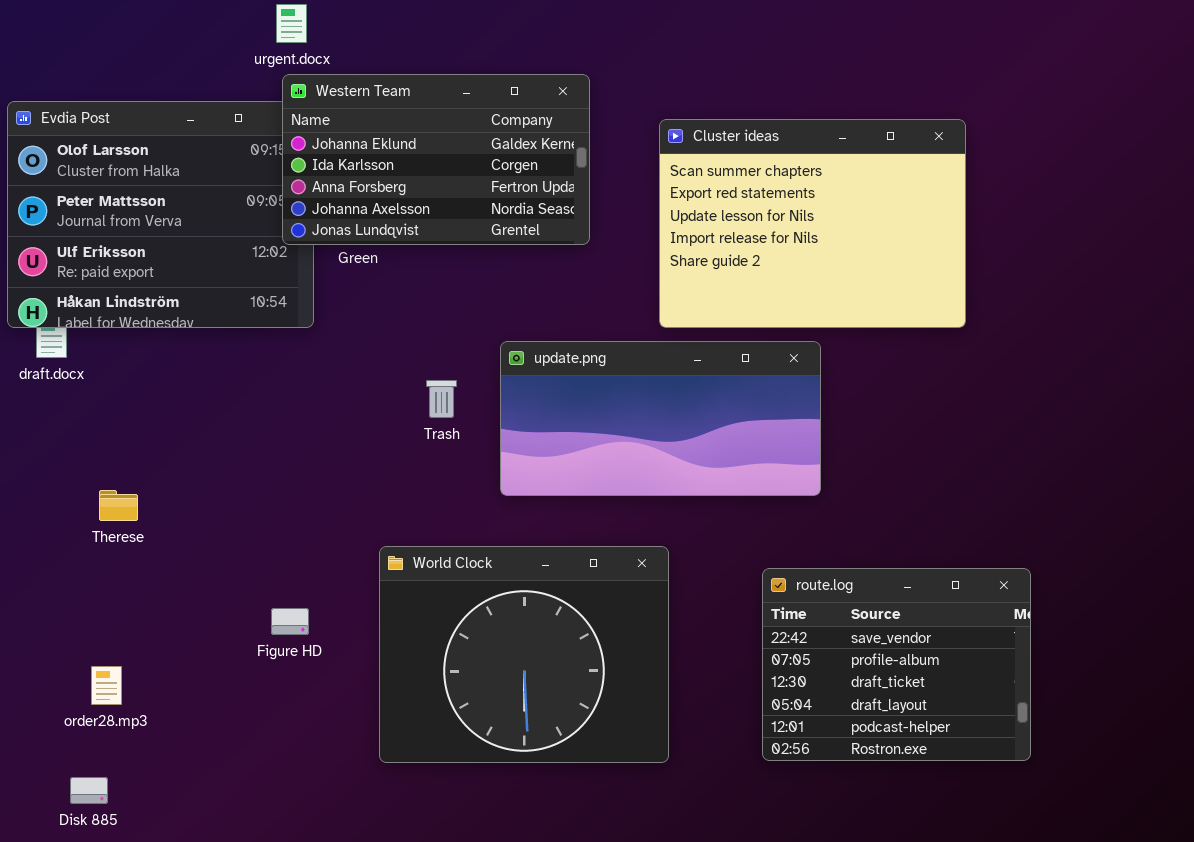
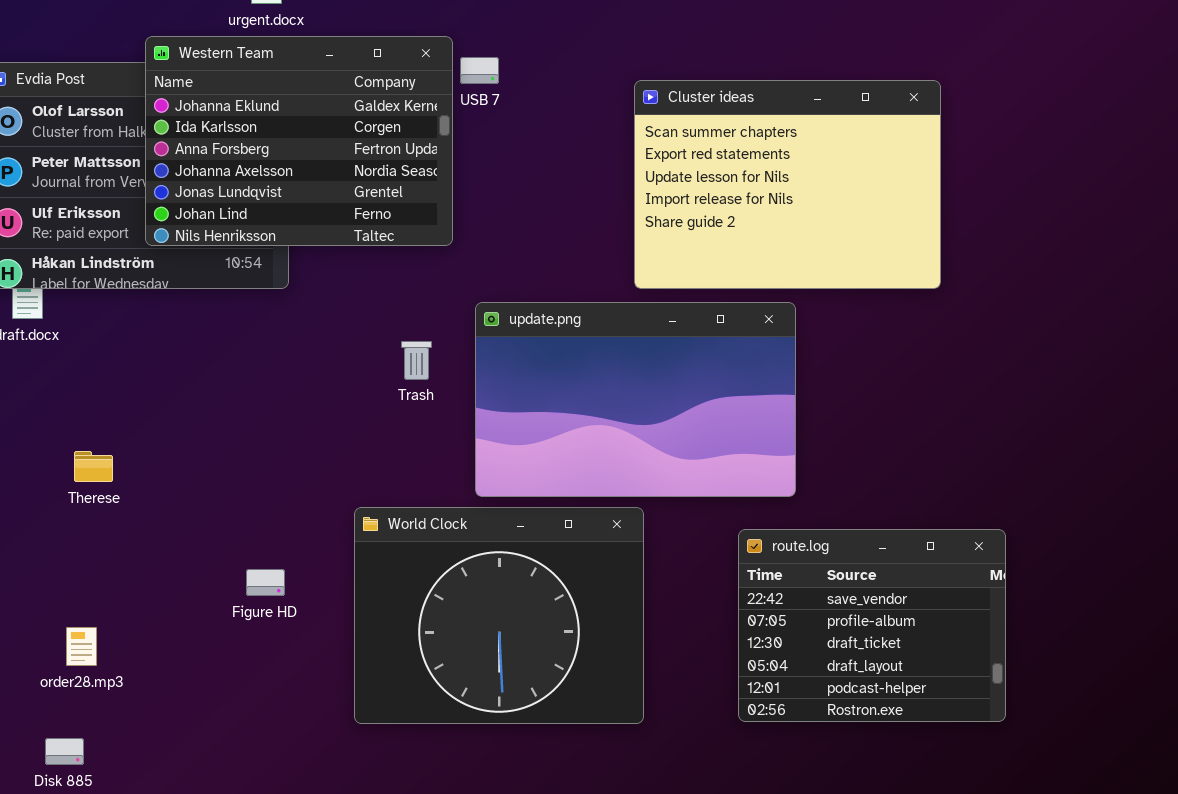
Western Team: [282,74,590,245] -> [145,36,453,246], moved, resized
update.png: [500,341,821,496] -> [475,302,796,497], resized

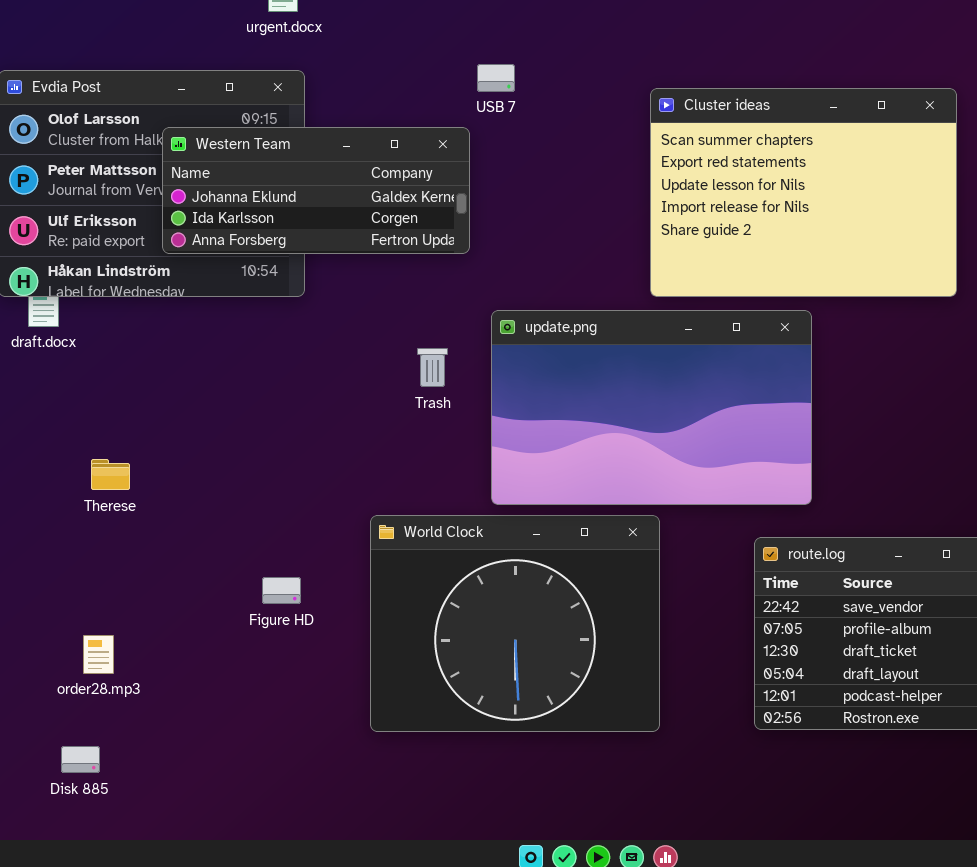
Western Team: [145,36,453,246] -> [162,127,470,254], resized

